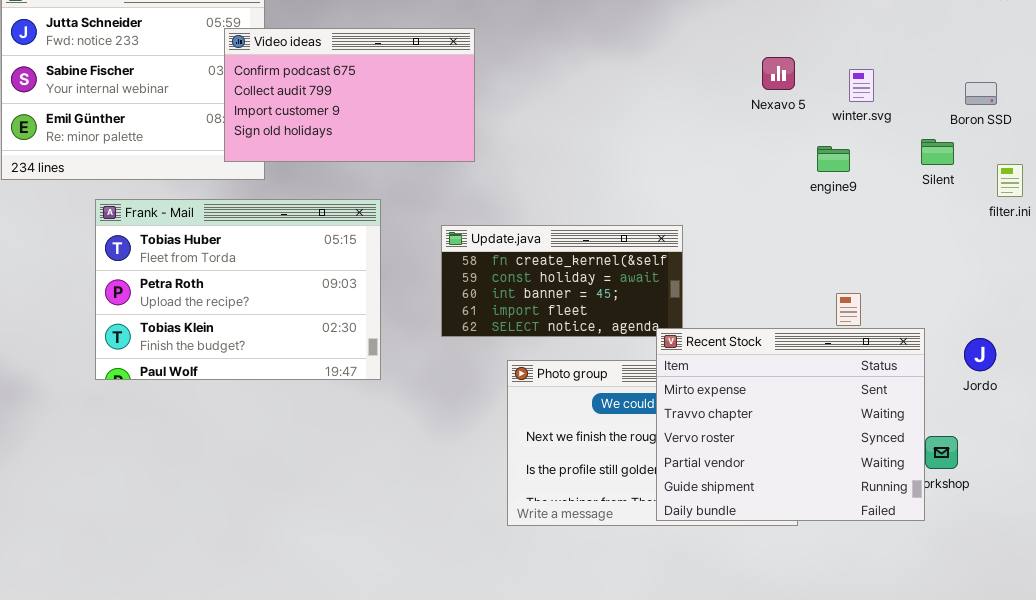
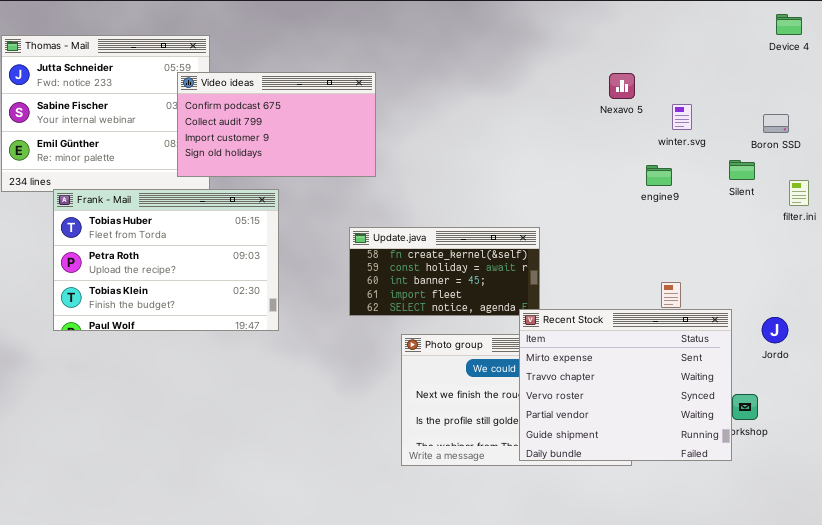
Nexavo 5: [762,57,795,90] -> [609,73,635,99], moved
Frank - Mail: [95,199,381,380] -> [53,189,279,331], moved

